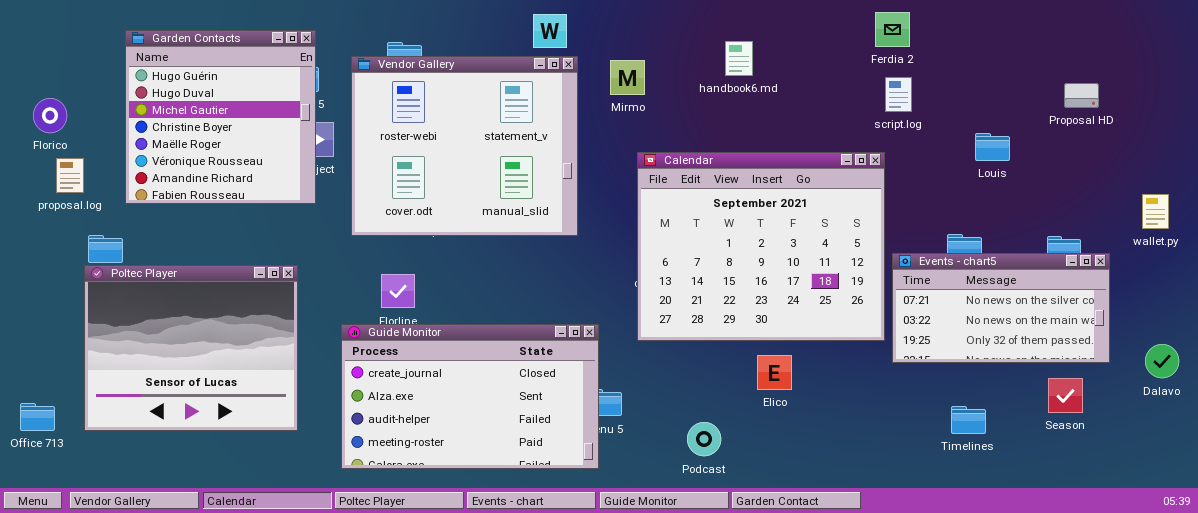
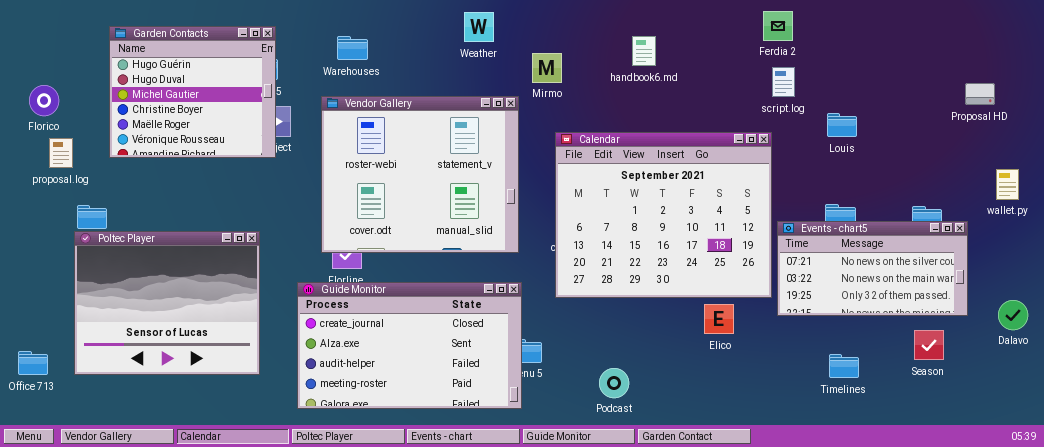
Garden Contacts: [125,30,316,204] -> [109,26,276,158], resized
Vendor Gallery: [351,56,578,236] -> [321,96,519,253], moved
Proposal HD: [1064,83,1099,108] -> [965,83,995,105], moved
Louis: [975,133,1010,161] -> [827,113,857,137], moved
Elico: [757,355,792,390] -> [704,304,734,334], moved

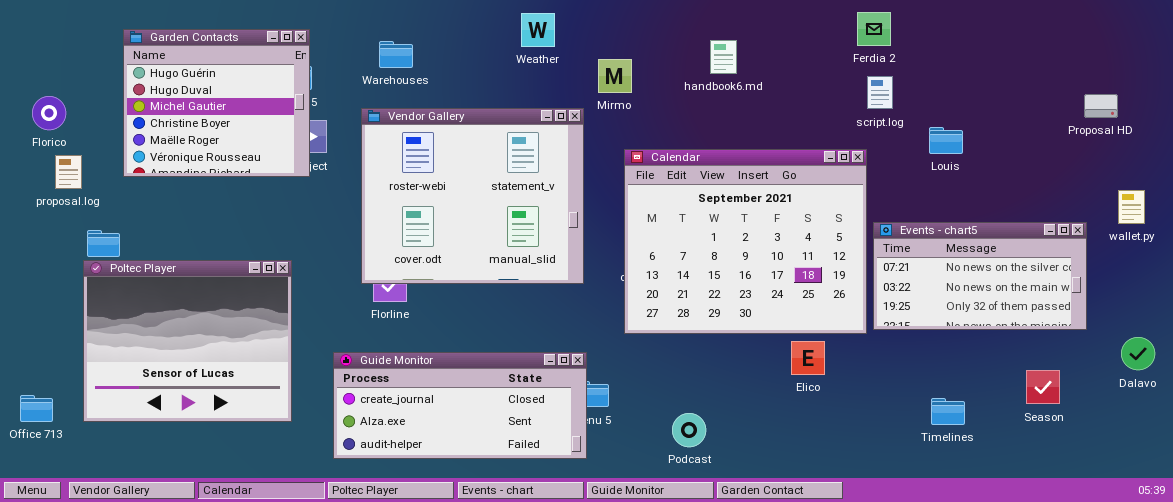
Events - chart5: [777,221,968,316] -> [873,222,1087,330], moved
Guide Monitor: [297,282,522,409] -> [333,352,587,459], resized

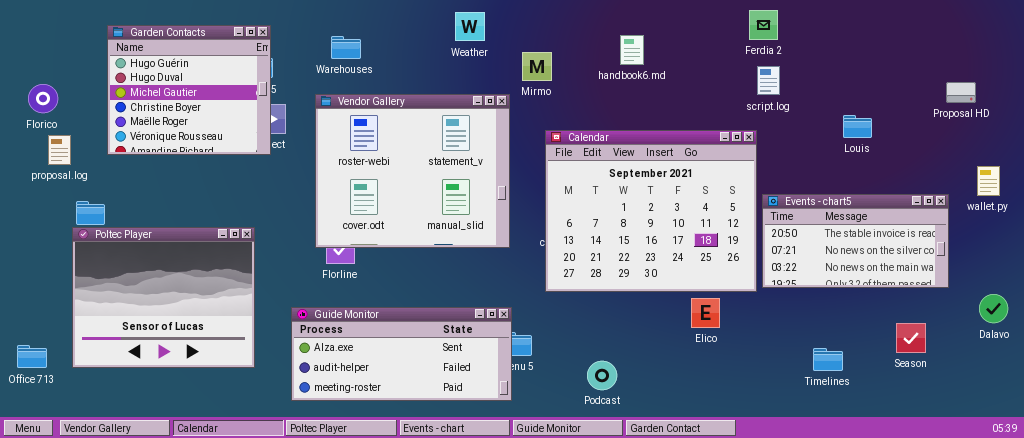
Louis: [929,127,963,154] -> [843,115,872,138], moved
Events - chart5: [873,222,1087,330] -> [762,194,949,288], scrolled up 1 row
Guide Monitor: [333,352,587,459] -> [291,307,512,401], scrolled down 1 row

